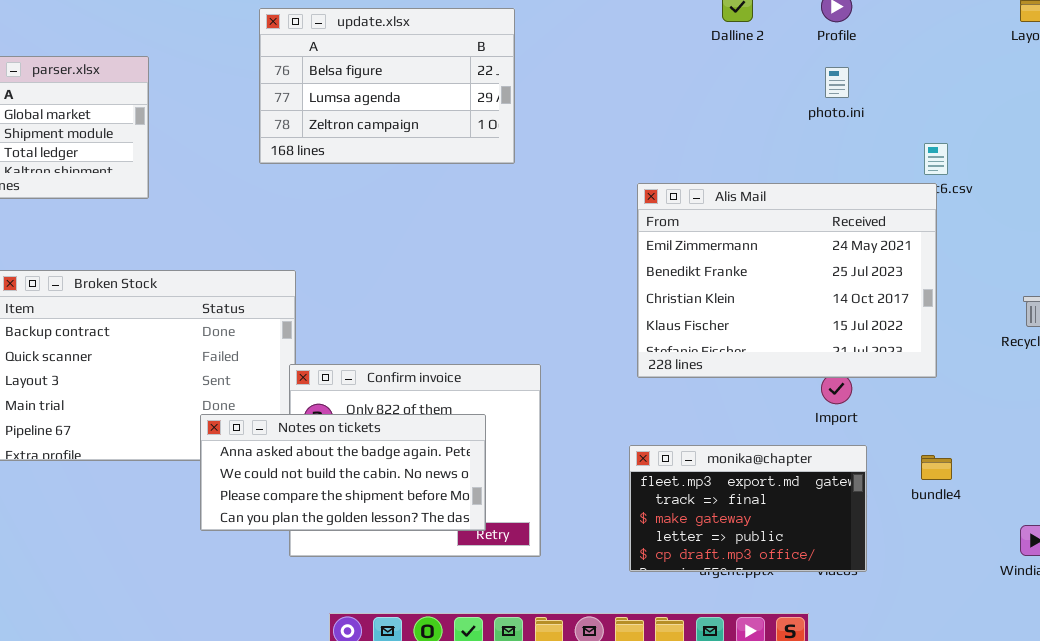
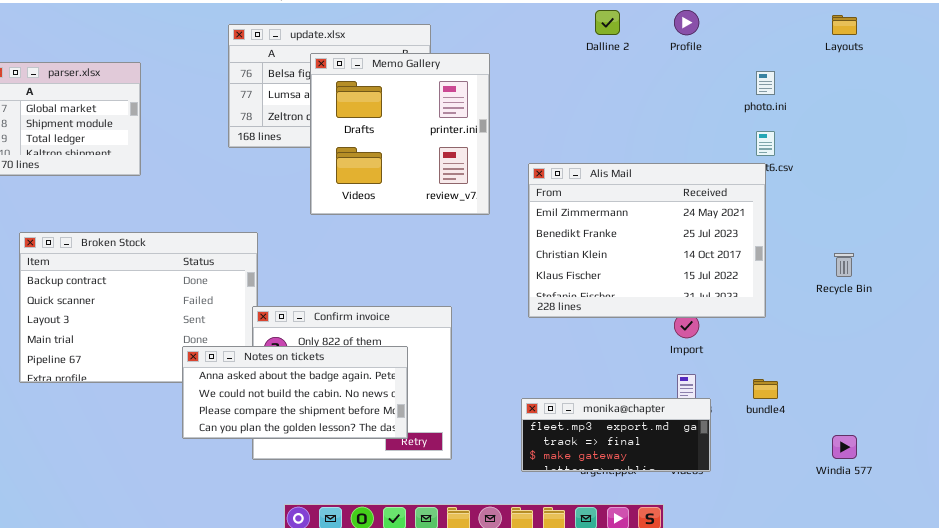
Memo Gallery: none -> [310,53,490,215], opened
photo.ini: [825,67,849,98] -> [756,71,775,95], moved
monika@chapter: [629,445,867,572] -> [521,398,711,472], resized

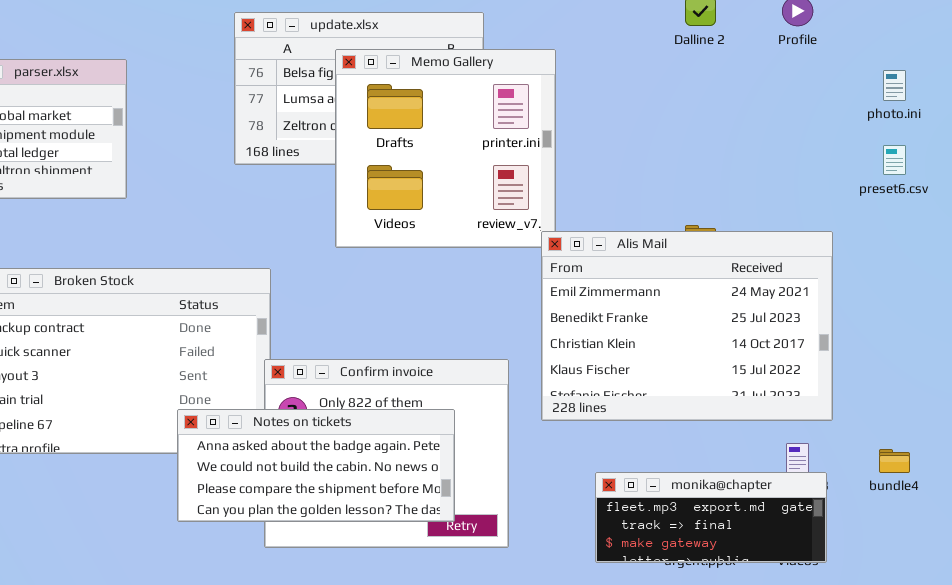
Alis Mail: [528,163,766,318] -> [541,231,833,421], moved

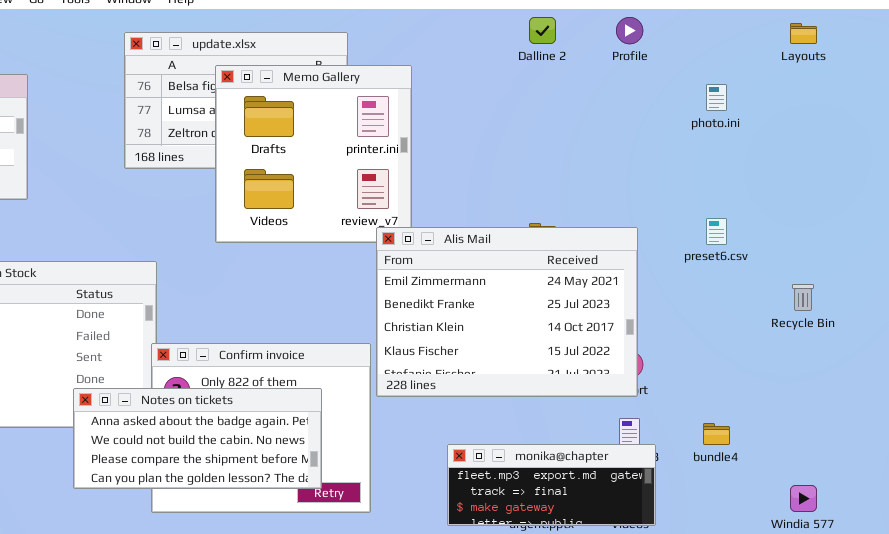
preset6.csv: [883,145,906,175] -> [706,218,727,245], moved
Alis Mail: [541,231,833,421] -> [376,227,638,397], moved

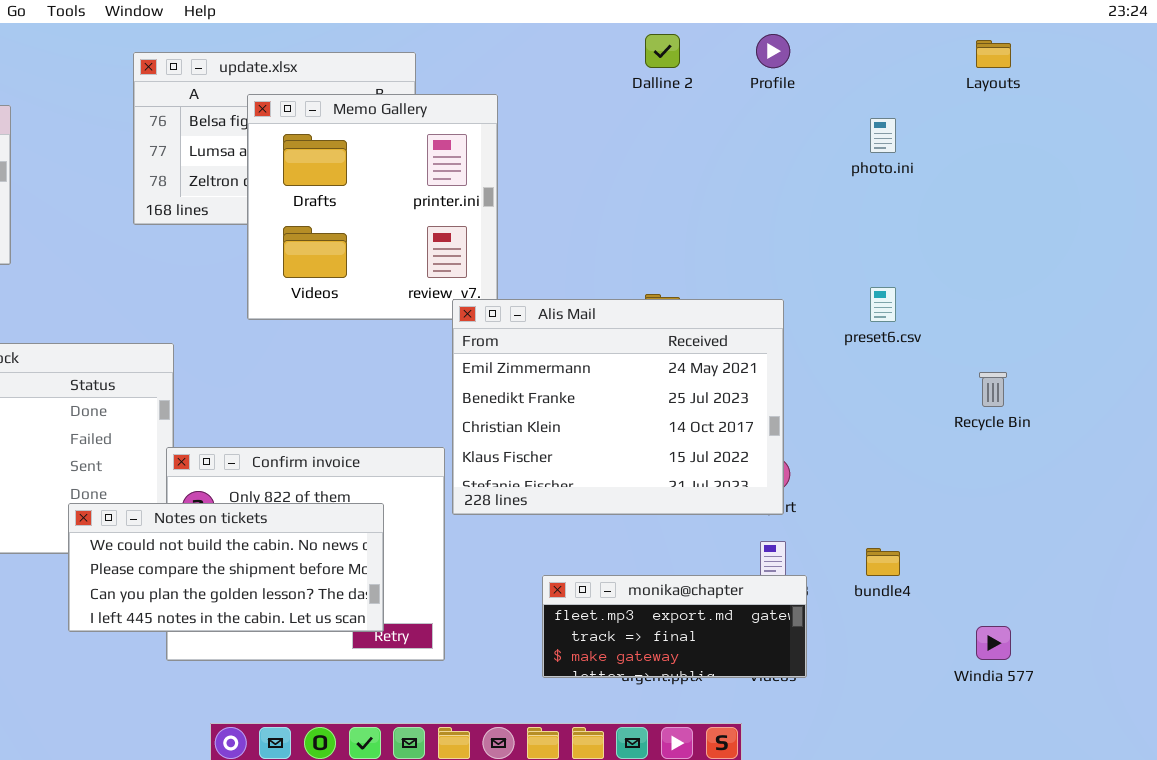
Notes on tickets: [73,388,322,489] -> [68,503,384,632], scrolled down 1 row

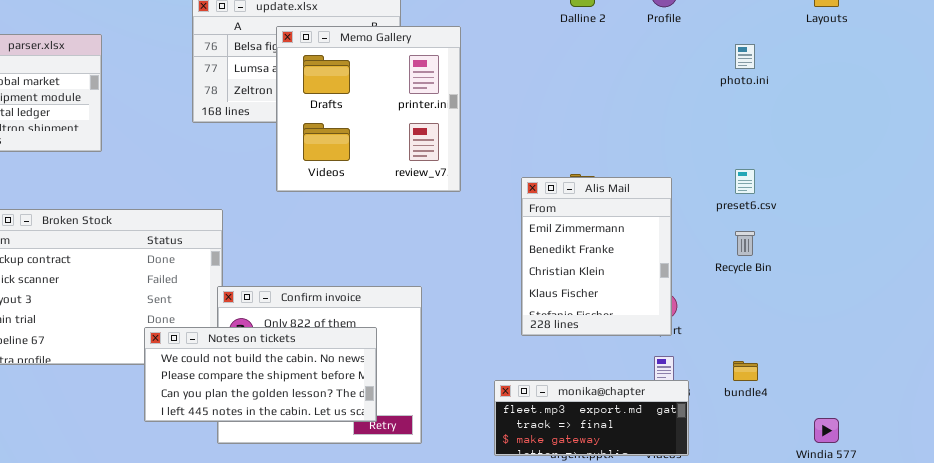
Alis Mail: [452,299,784,515] -> [521,177,672,336], resized
Recycle Bin: [979,372,1007,407] -> [735,231,755,256], moved

